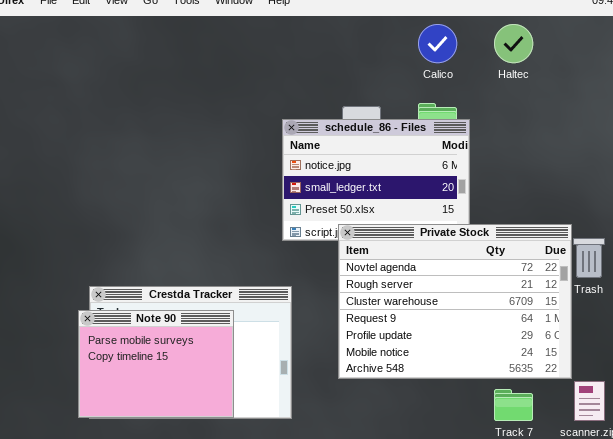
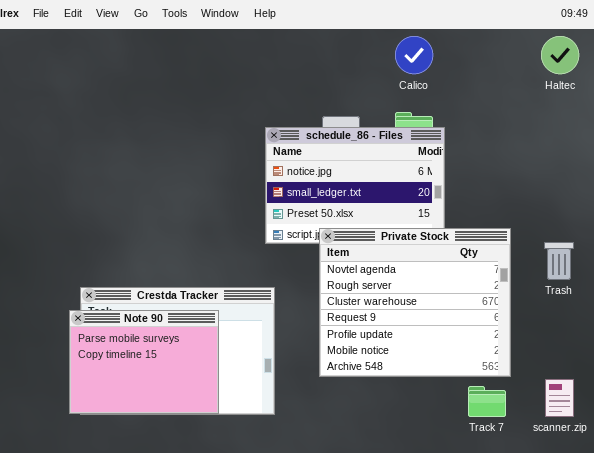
Haltec: [494,24,533,63] -> [541,36,579,74], moved
Private Stock: [338,224,572,379] -> [319,228,511,377], resized

